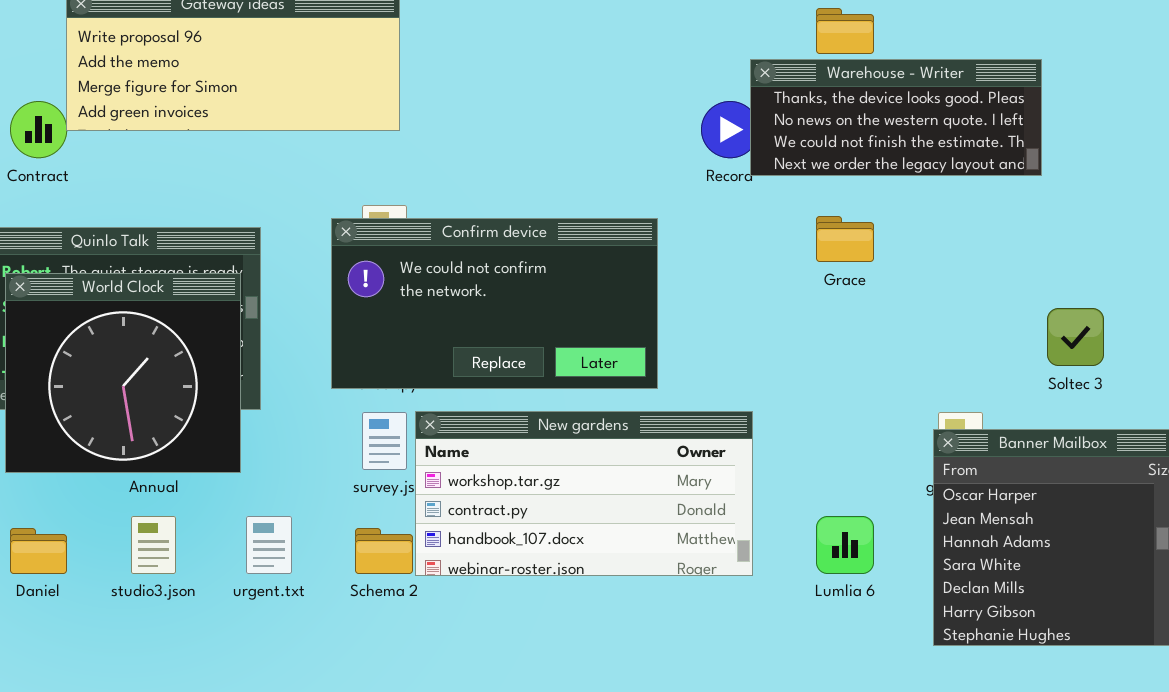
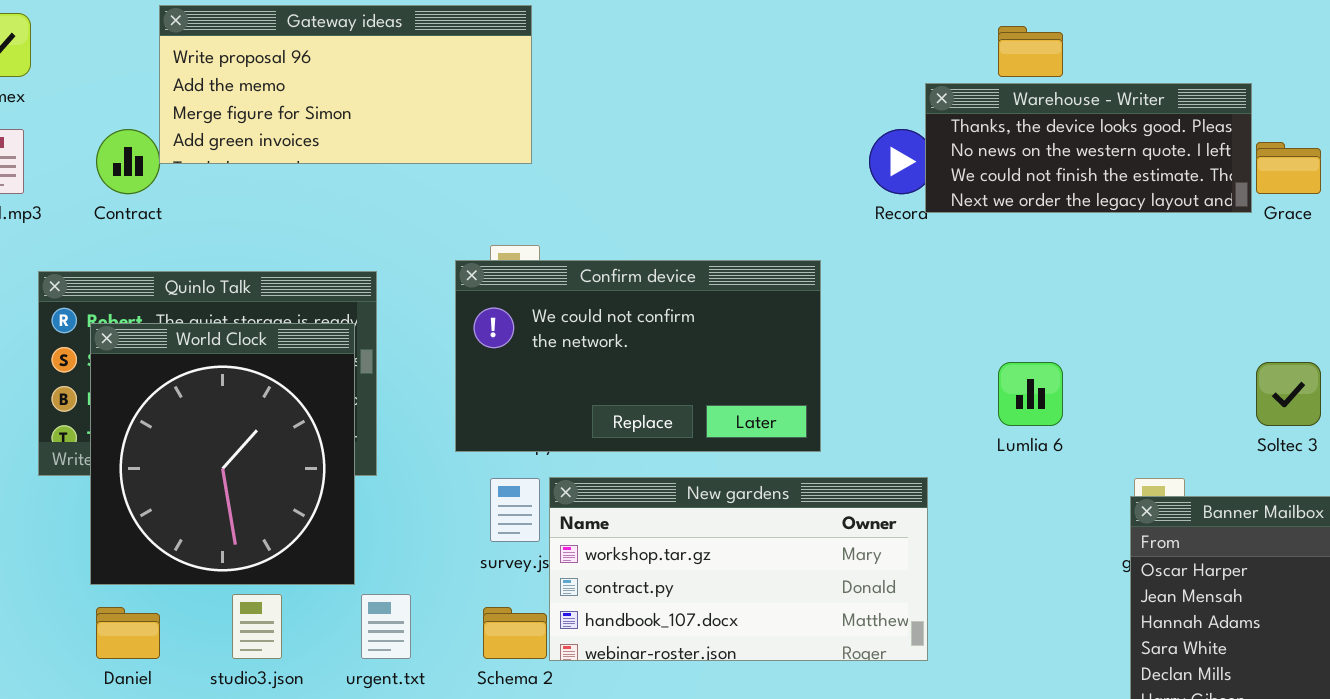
Grace: [816,216,874,262] -> [1256,142,1321,194], moved
World Clock: [5,273,241,473] -> [90,323,355,585], resized
Lumlia 6: [816,516,874,574] -> [998,362,1063,426], moved

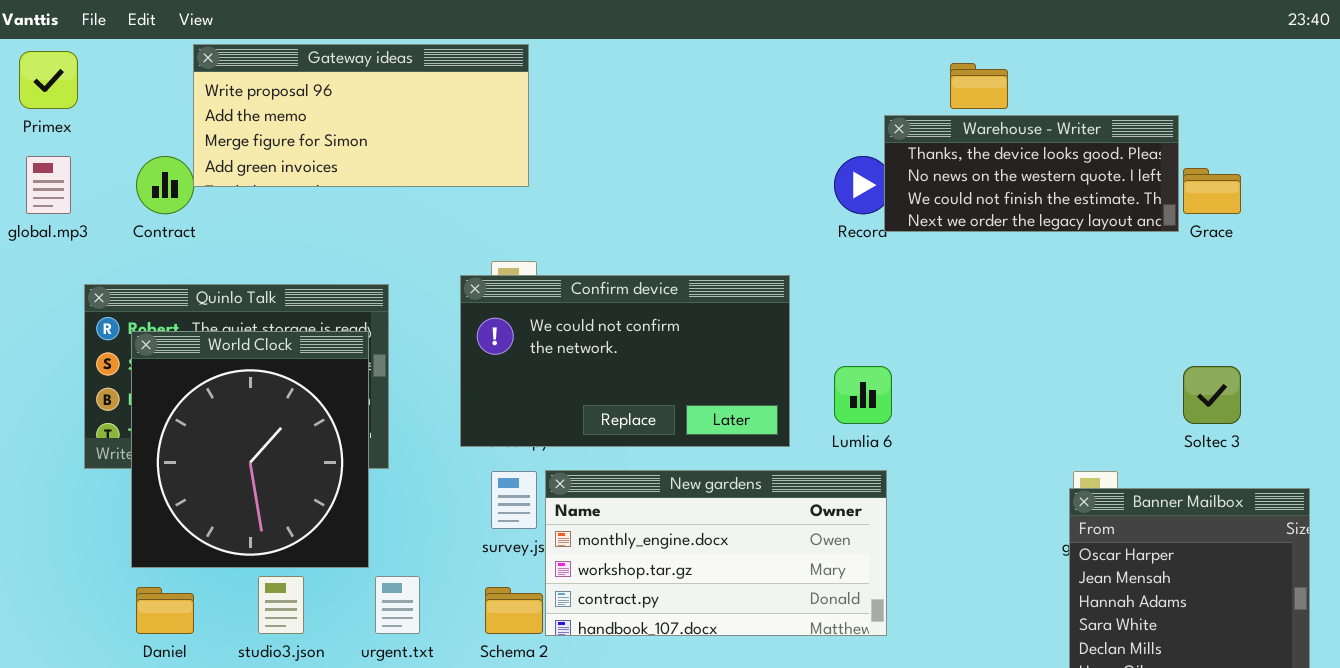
Lumlia 6: [998,362,1063,426] -> [834,366,892,424], moved
New gardens: [549,477,928,661] -> [545,470,887,636], scrolled up 1 row

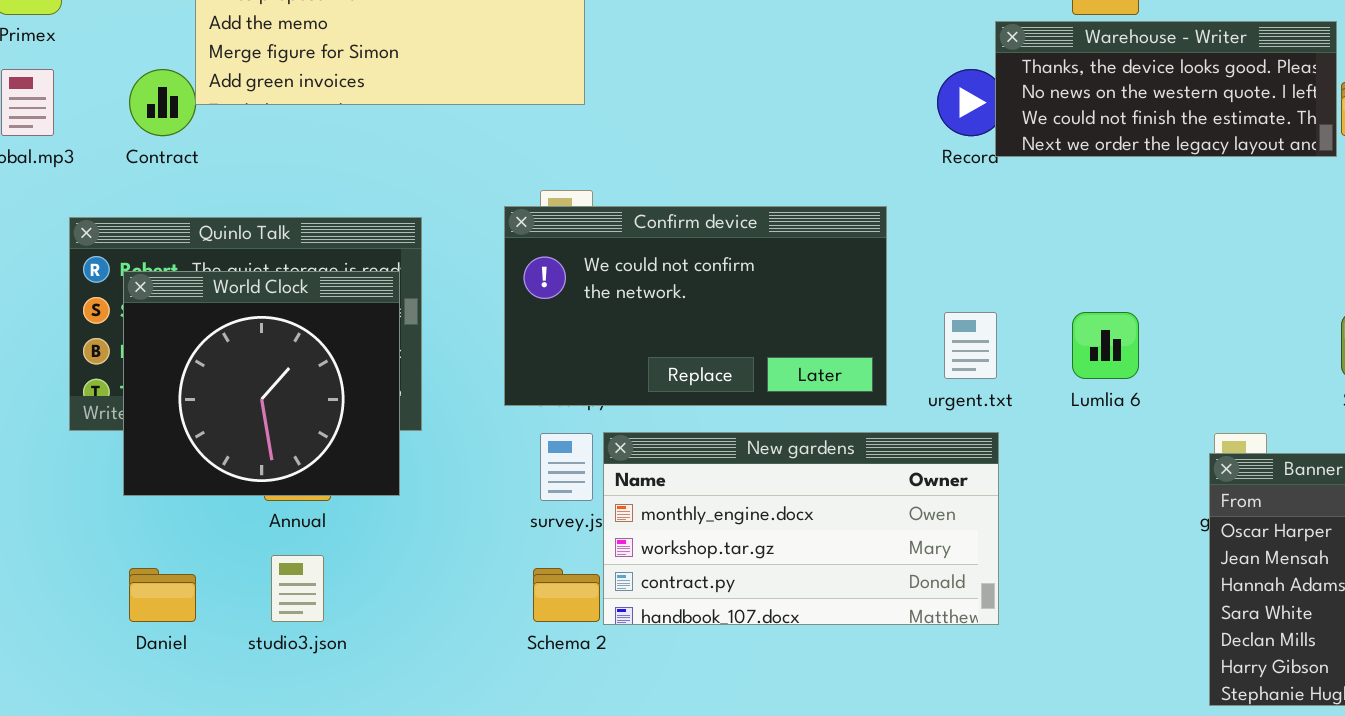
World Clock: [131,331,369,568] -> [123,271,400,496], resized
Lumlia 6: [834,366,892,424] -> [1072,312,1139,379], moved
urgent.txt: [375,576,420,634] -> [944,312,997,379], moved

